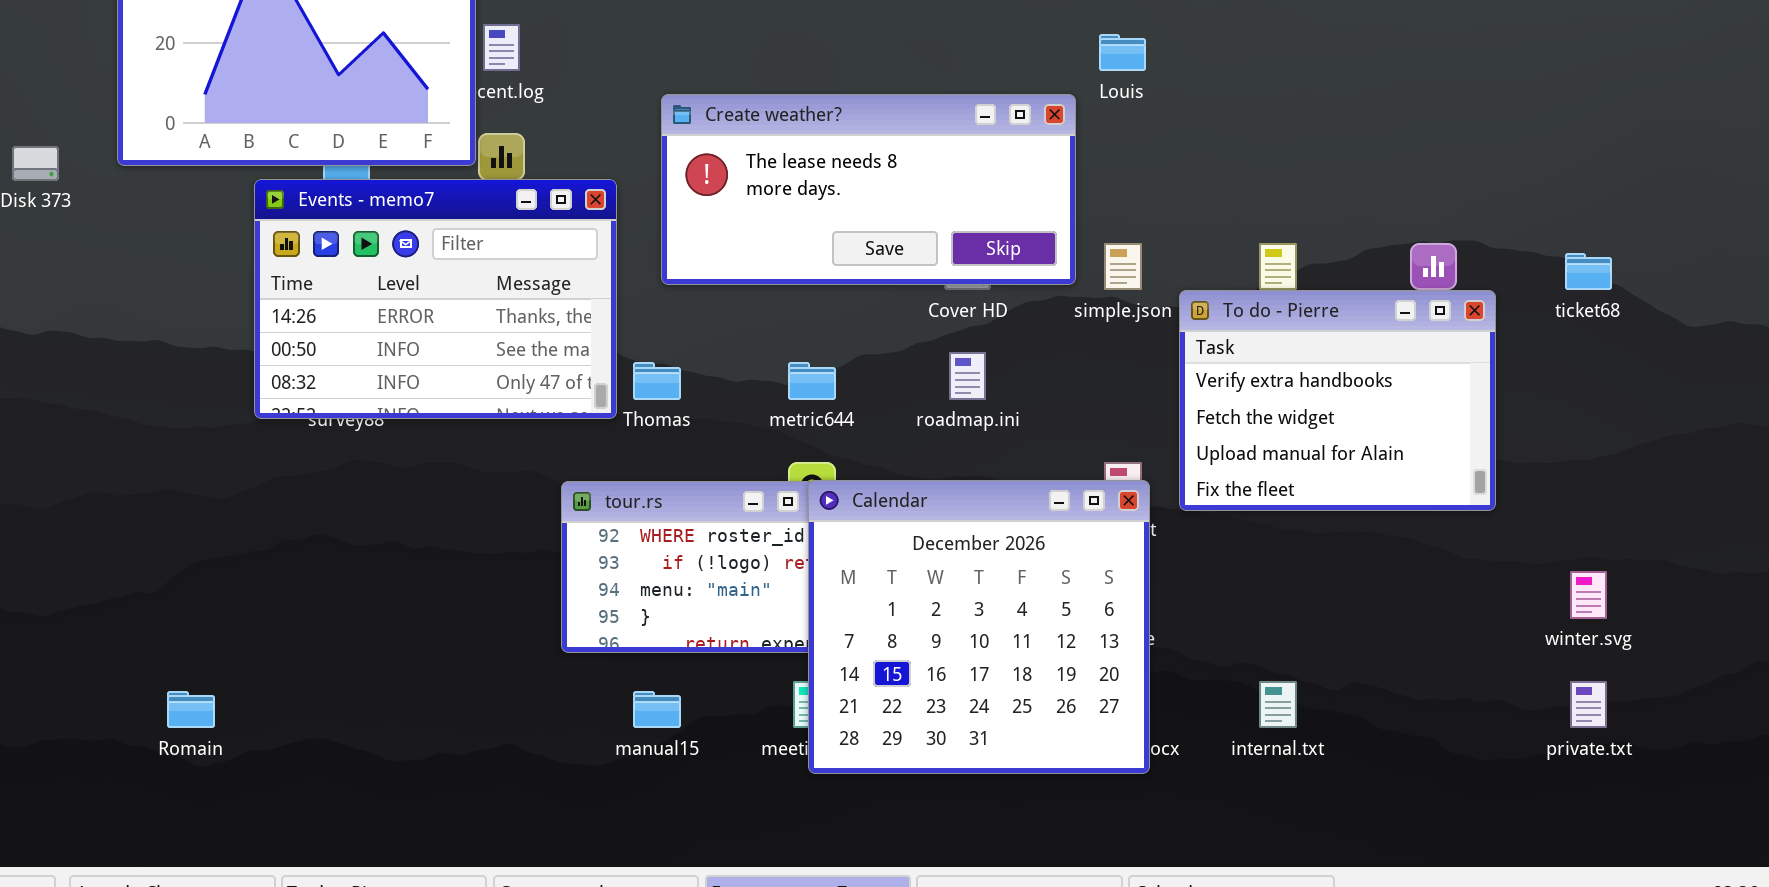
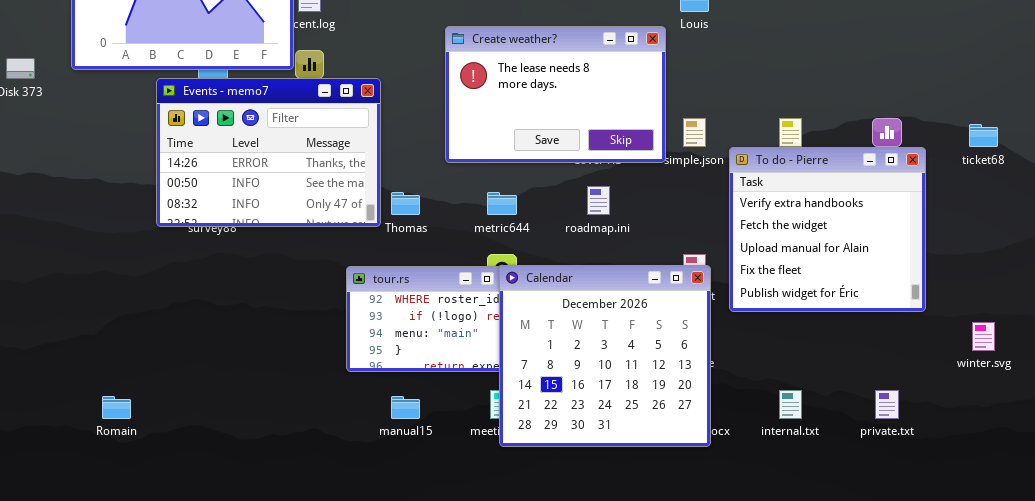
Create weather?: [661,94,1076,285] -> [445,26,666,163], resized
To do - Pierre: [1179,290,1496,511] -> [729,147,926,312], resized
private.txt: [1570,681,1607,728] -> [875,390,899,419], moved

